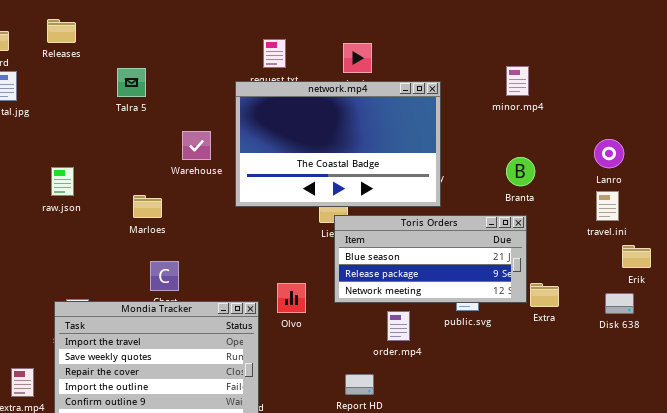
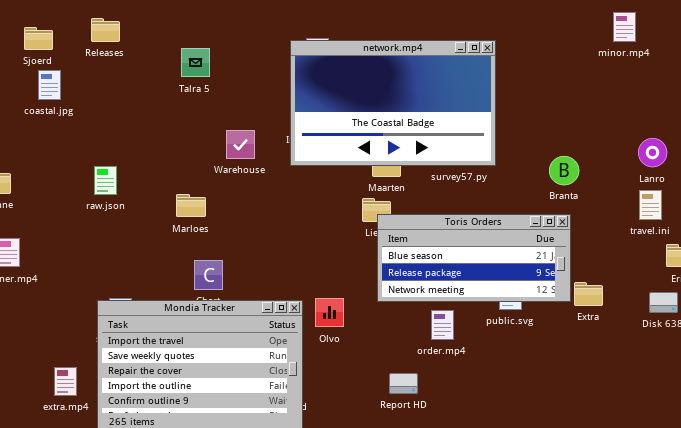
minor.mp4: [506,66,529,96] -> [613,12,636,42], moved
Talra 5: [117,68,146,97] -> [181,48,210,77], moved
network.mp4: [235,81,441,207] -> [290,40,496,166], moved
Olvo: [277,283,306,313] -> [315,298,344,327], moved

